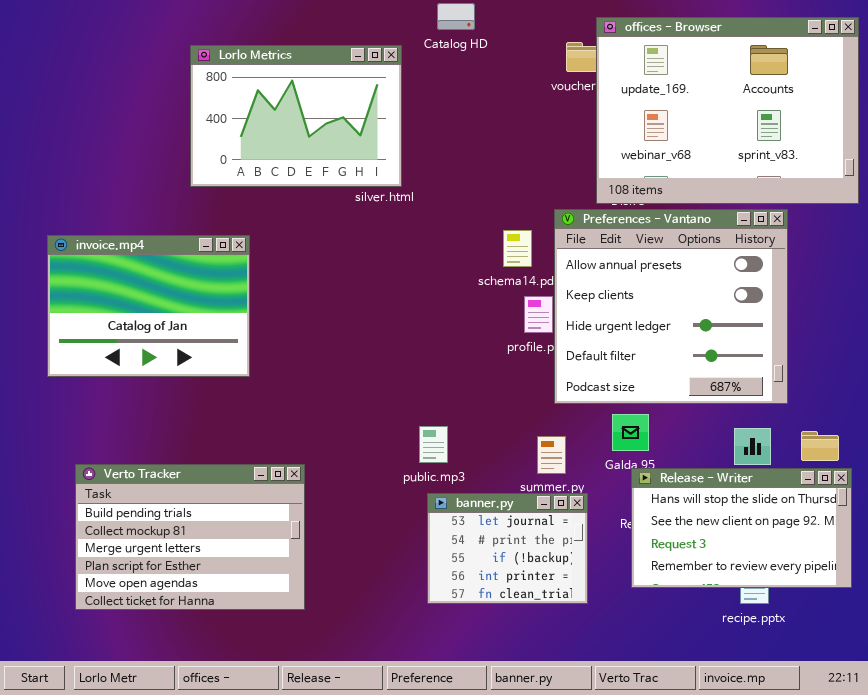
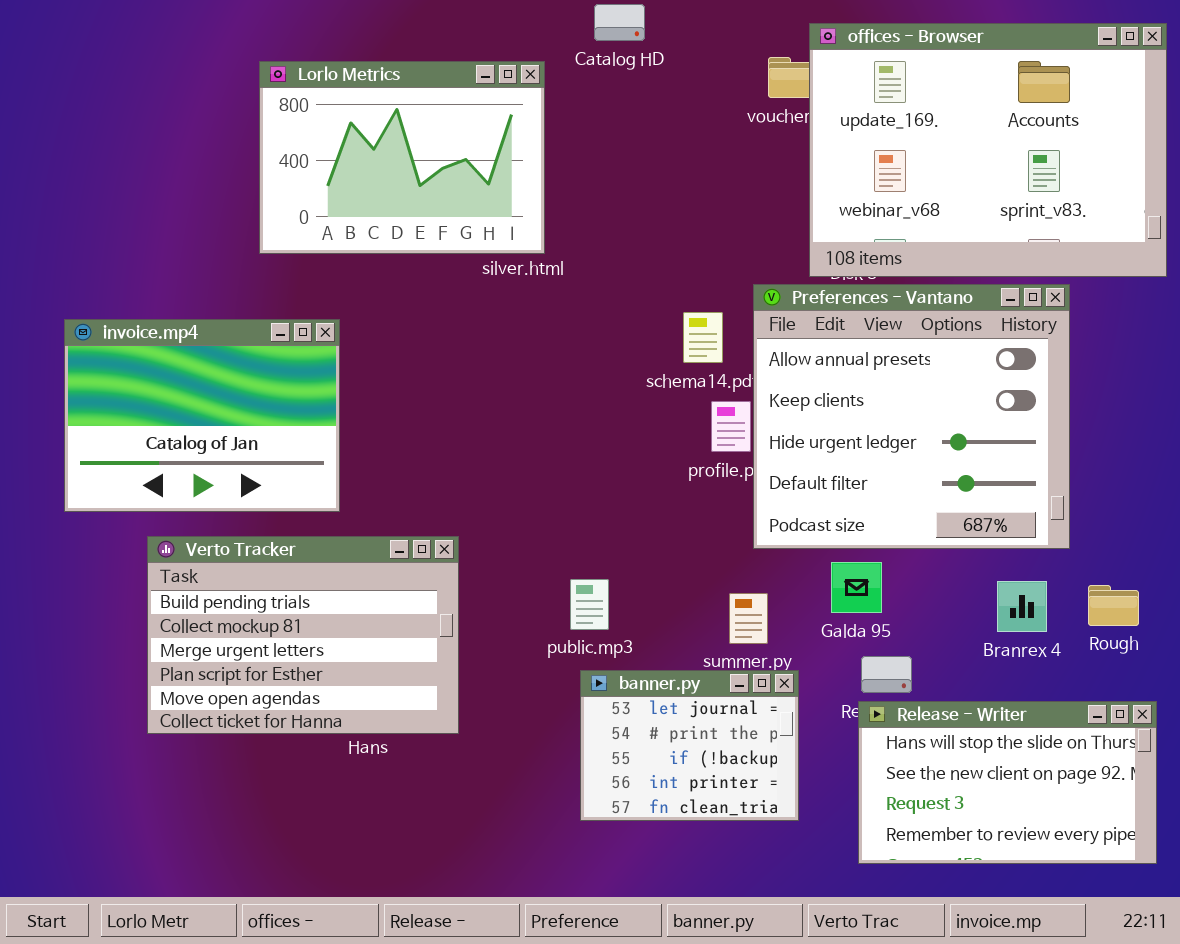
Verto Tracker: [75,464,305,610] -> [147,536,459,734], moved
Release - Writer: [631,468,852,588] -> [858,701,1157,864], moved

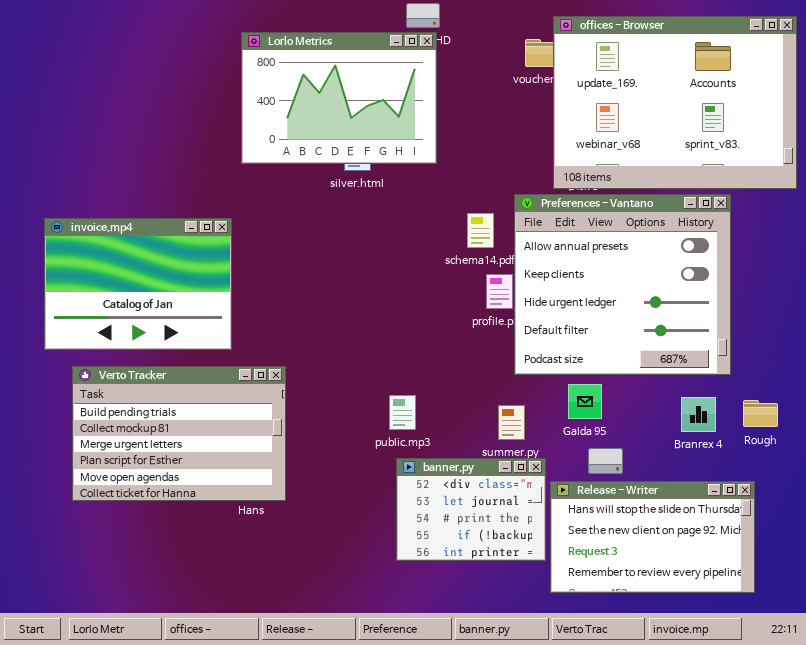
Lorlo Metrics: [259,61,545,254] -> [241,32,437,164], moved
Verto Tracker: [147,536,459,734] -> [72,366,286,501], moved
banner.py: [580,670,799,821] -> [396,458,546,561], scrolled up 1 row
Release - Writer: [858,701,1157,864] -> [550,481,755,593], moved

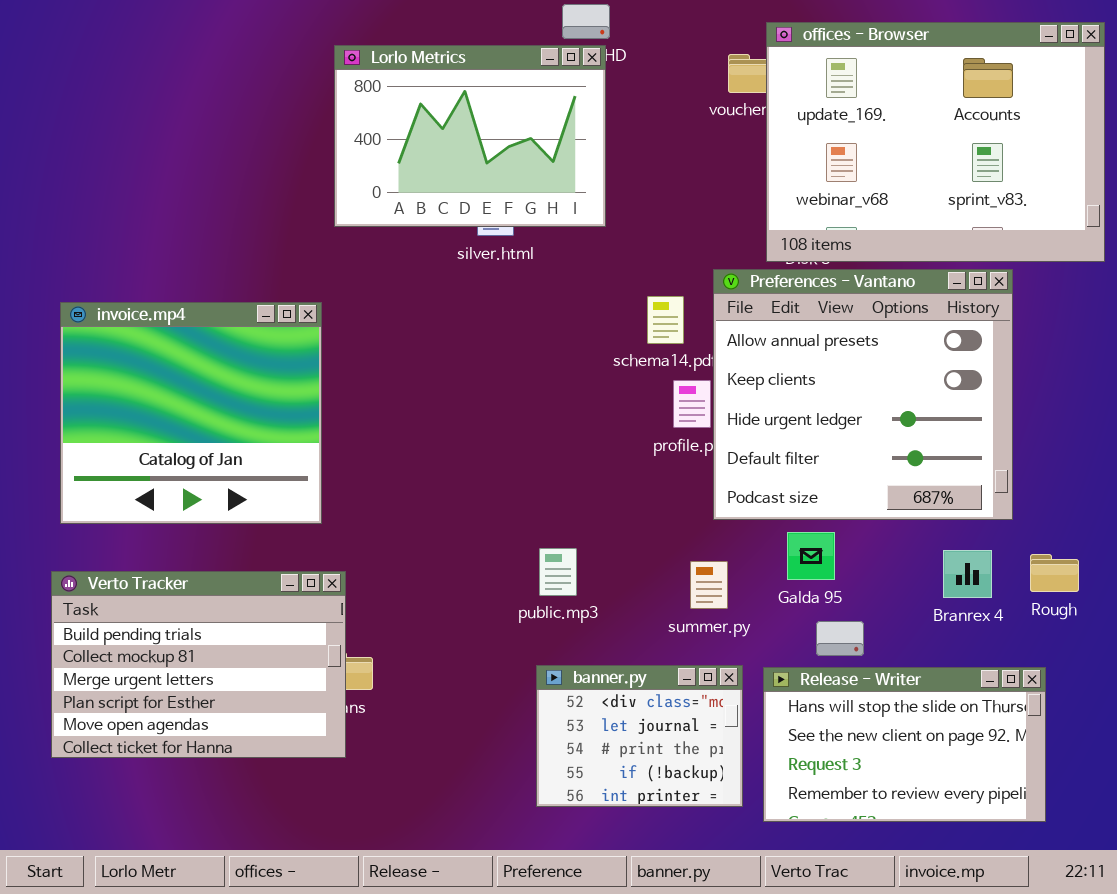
invoice.mp4: [44,218,232,350] -> [60,302,322,524], resized
Verto Tracker: [72,366,286,501] -> [51,571,346,758], moved
banner.py: [396,458,546,561] -> [536,665,743,807], moved

